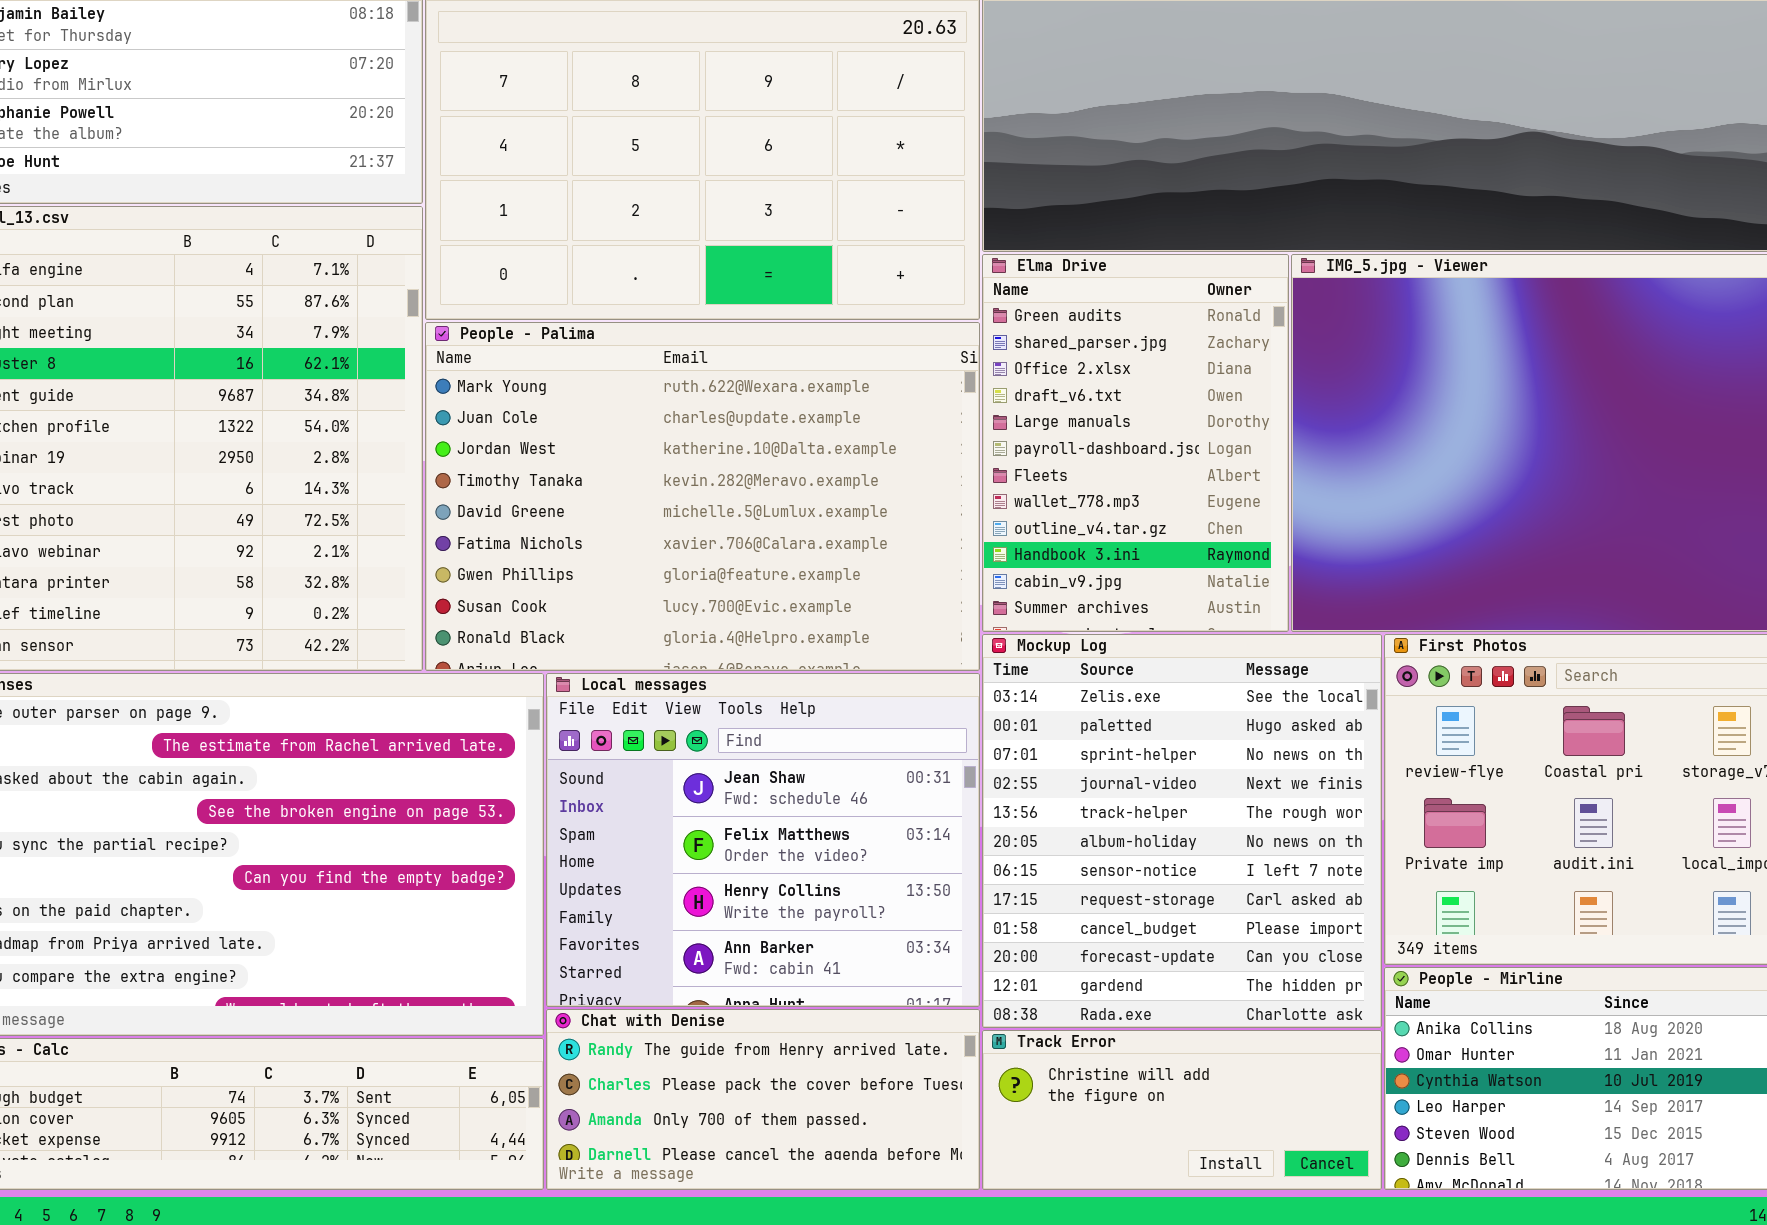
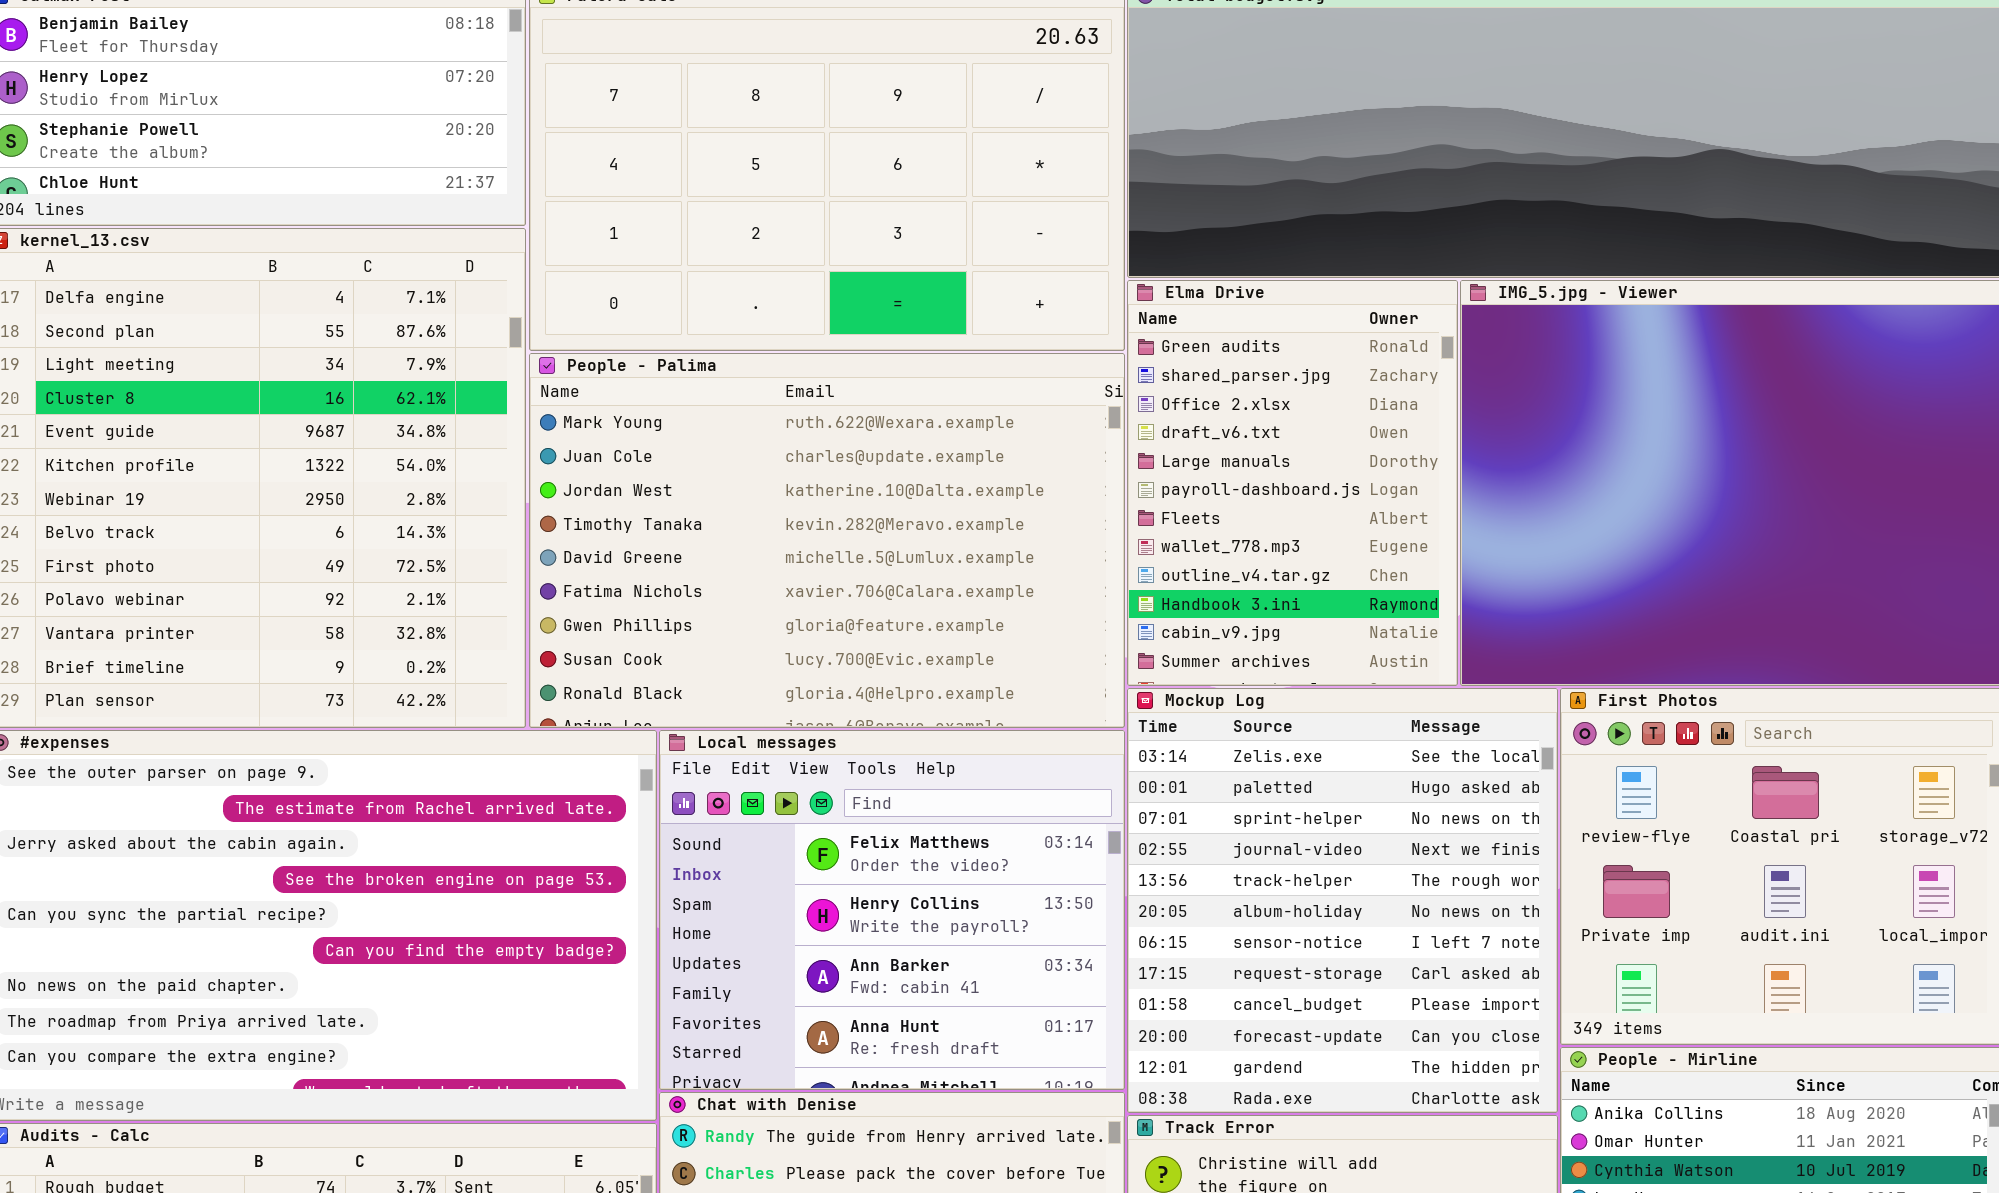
Local messages: [546,673,980,1007] -> [659,730,1125,1090], scrolled down 1 row

